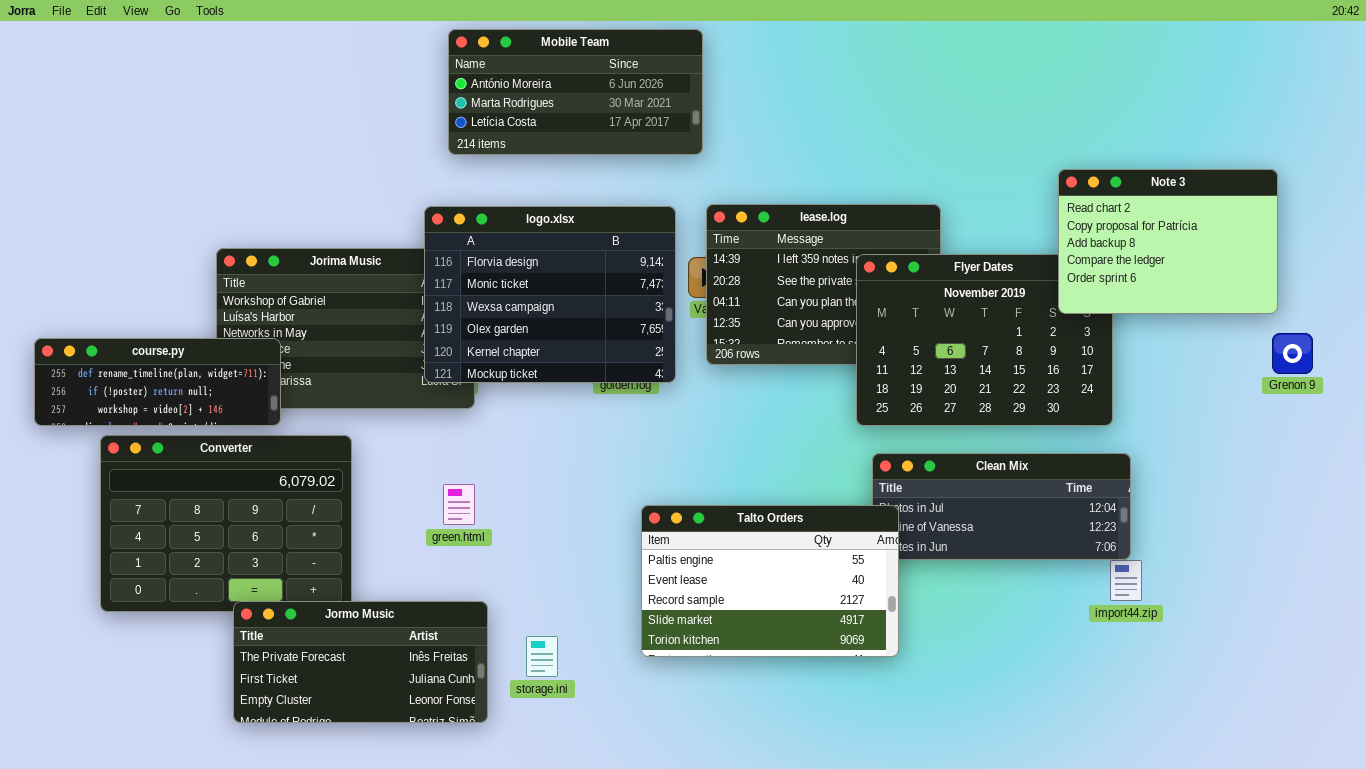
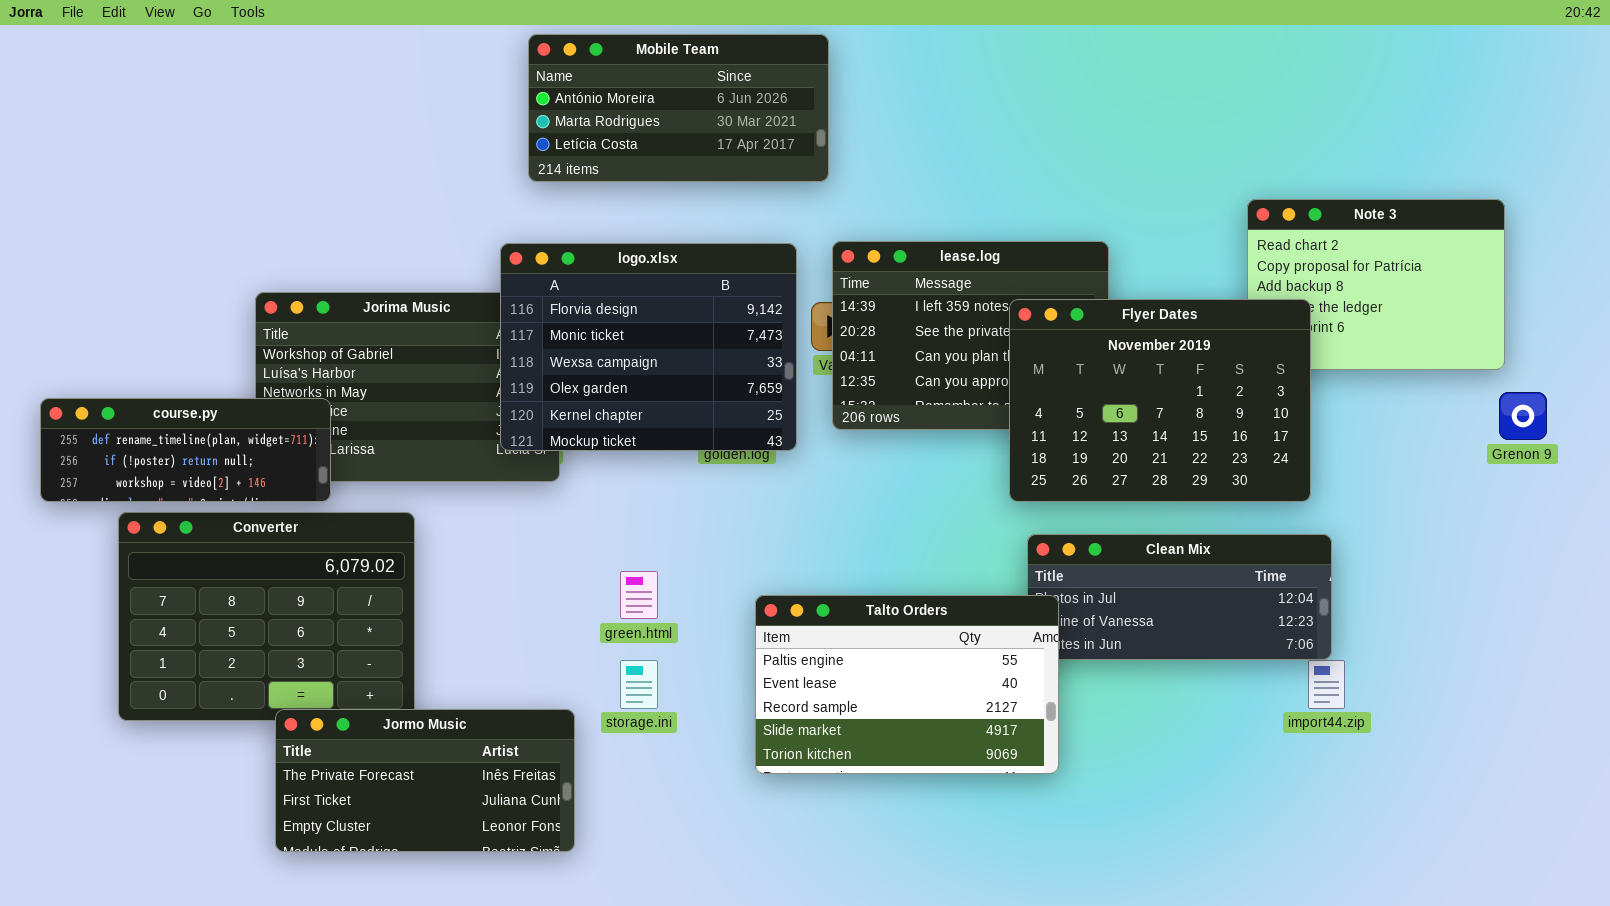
Flyer Dates: [856,254,1113,426] -> [1009,299,1311,502], raised
green.html: [443,484,475,525] -> [620,571,658,619], moved
storage.ini: [526,636,558,677] -> [620,660,658,709], moved

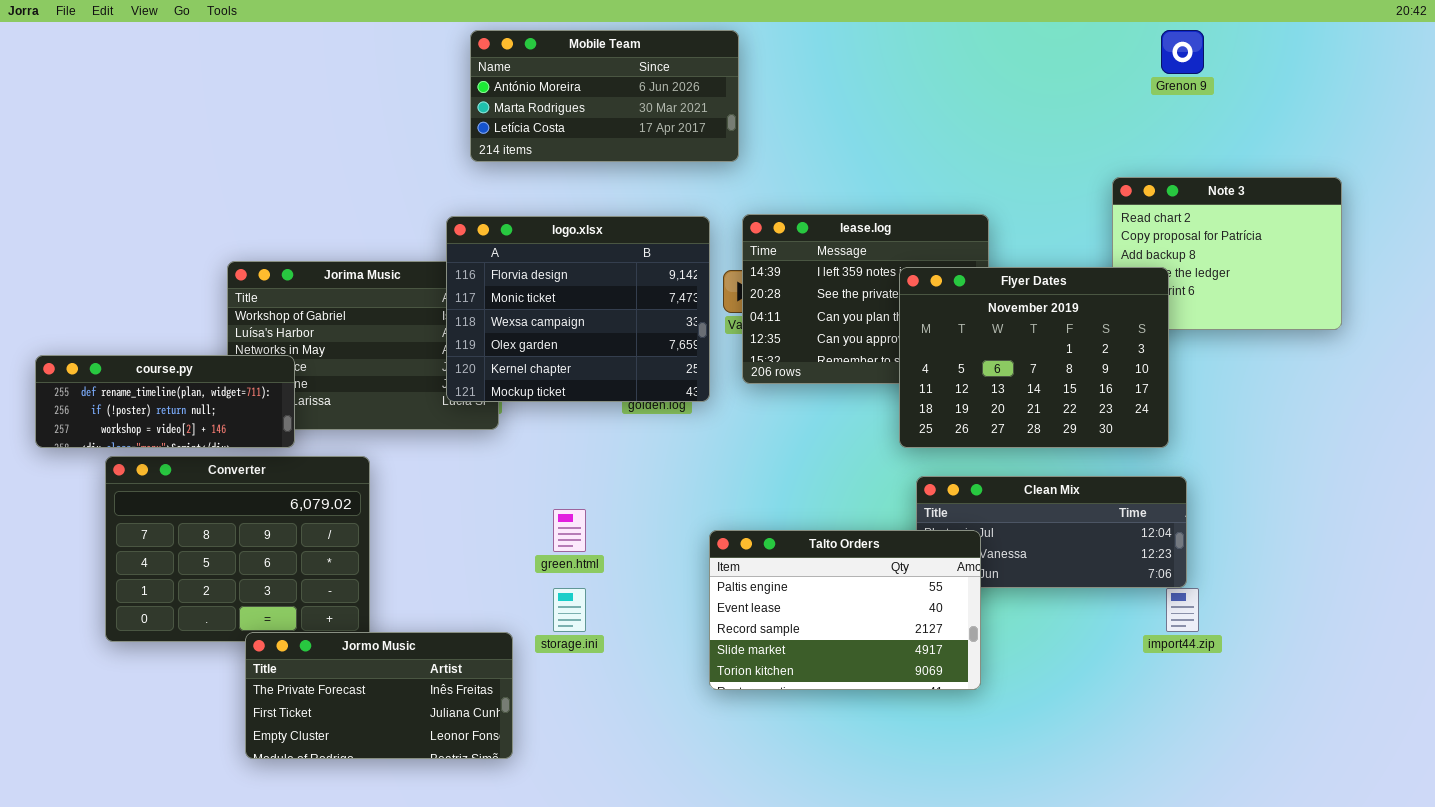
Grenon 9: [1499,392,1547,440] -> [1161,30,1204,74], moved
Talto Orders: [755,595,1059,774] -> [709,530,981,690], moved

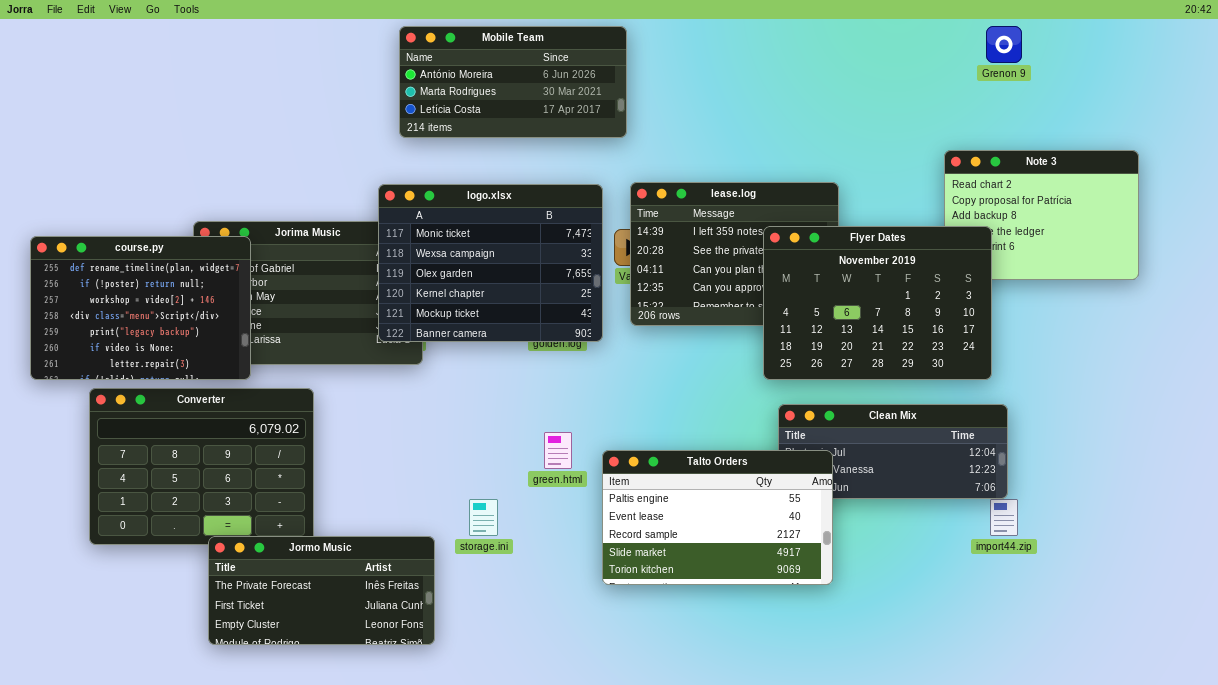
logo.xlsx: [446,216,710,402] -> [378,184,603,342], scrolled down 1 row
course.py: [35,355,295,448] -> [30,236,251,380], resized
green.html: [553,509,586,552] -> [544,432,572,469], moved

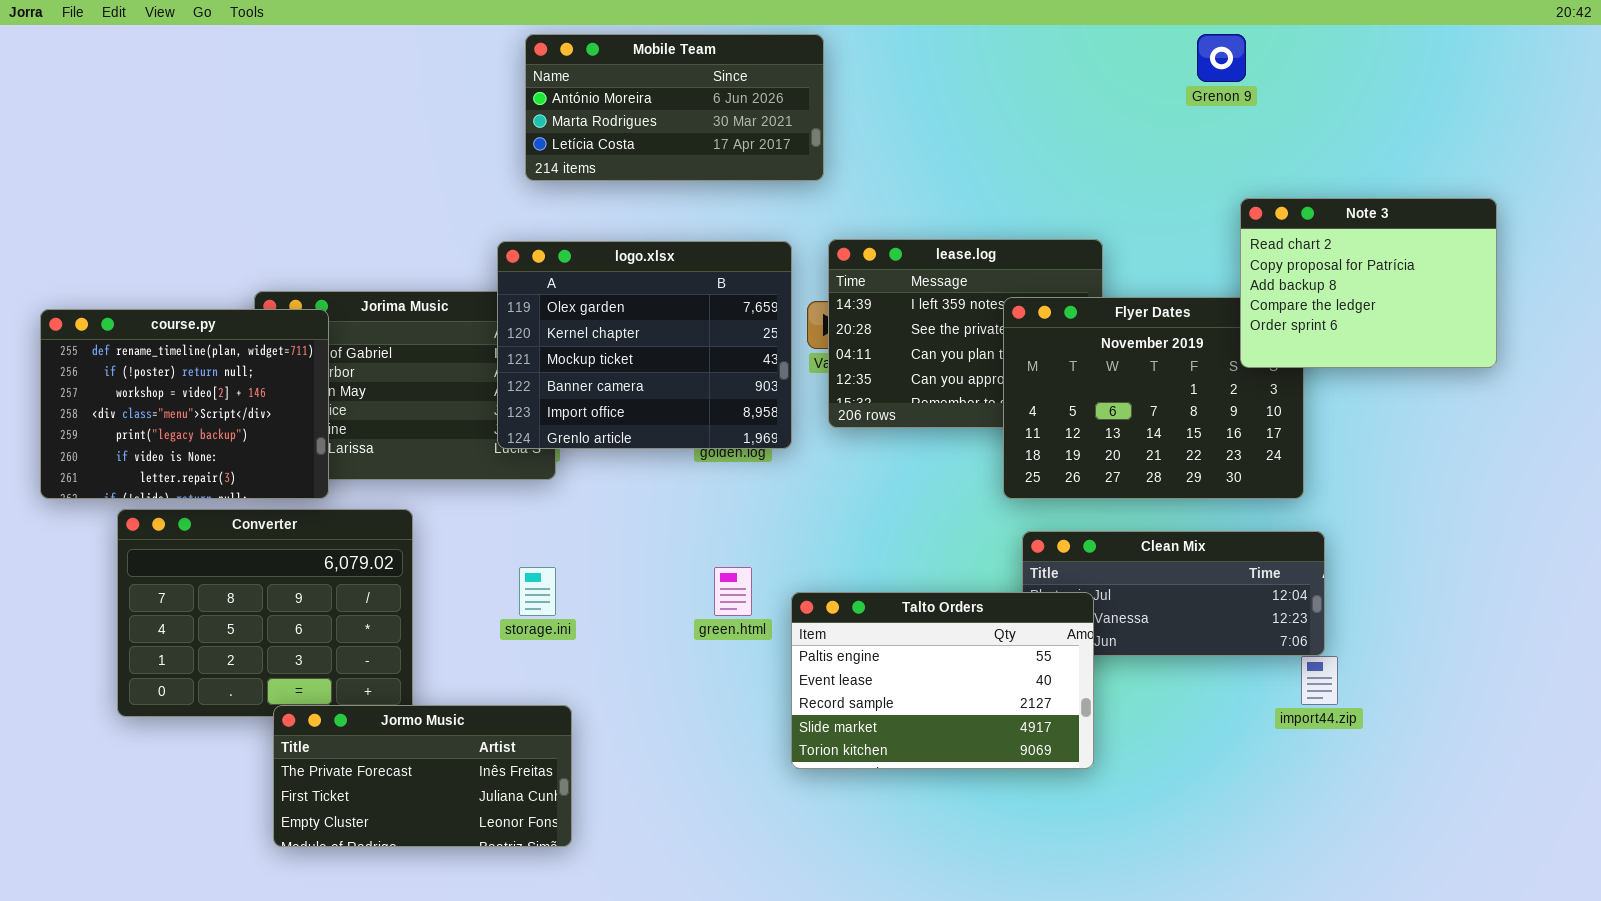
Grenon 9: [986,26,1022,63] -> [1197,34,1246,82], moved
Note 3: [944,150,1139,280] -> [1240,198,1497,368], raised
logo.xlsx: [378,184,603,342] -> [497,241,792,449], scrolled down 2 rows
storage.ini: [469,499,498,536] -> [519,567,556,616], moved

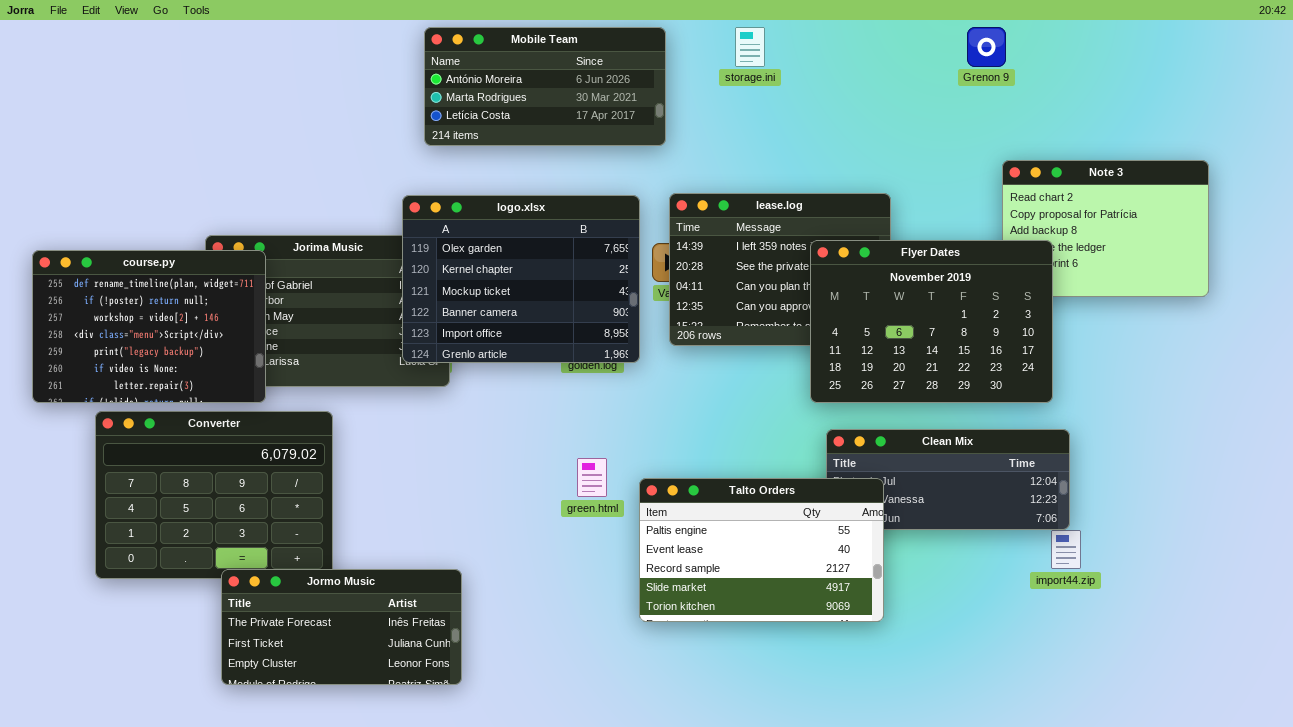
Flyer Dates: [1003,297,1304,499] -> [810,240,1053,403], raised
storage.ini: [519,567,556,616] -> [735,27,765,67], moved

